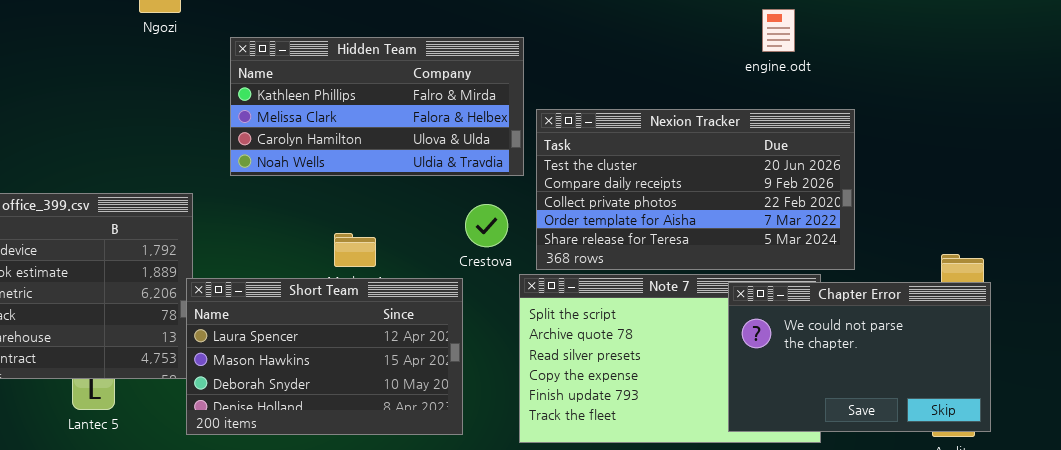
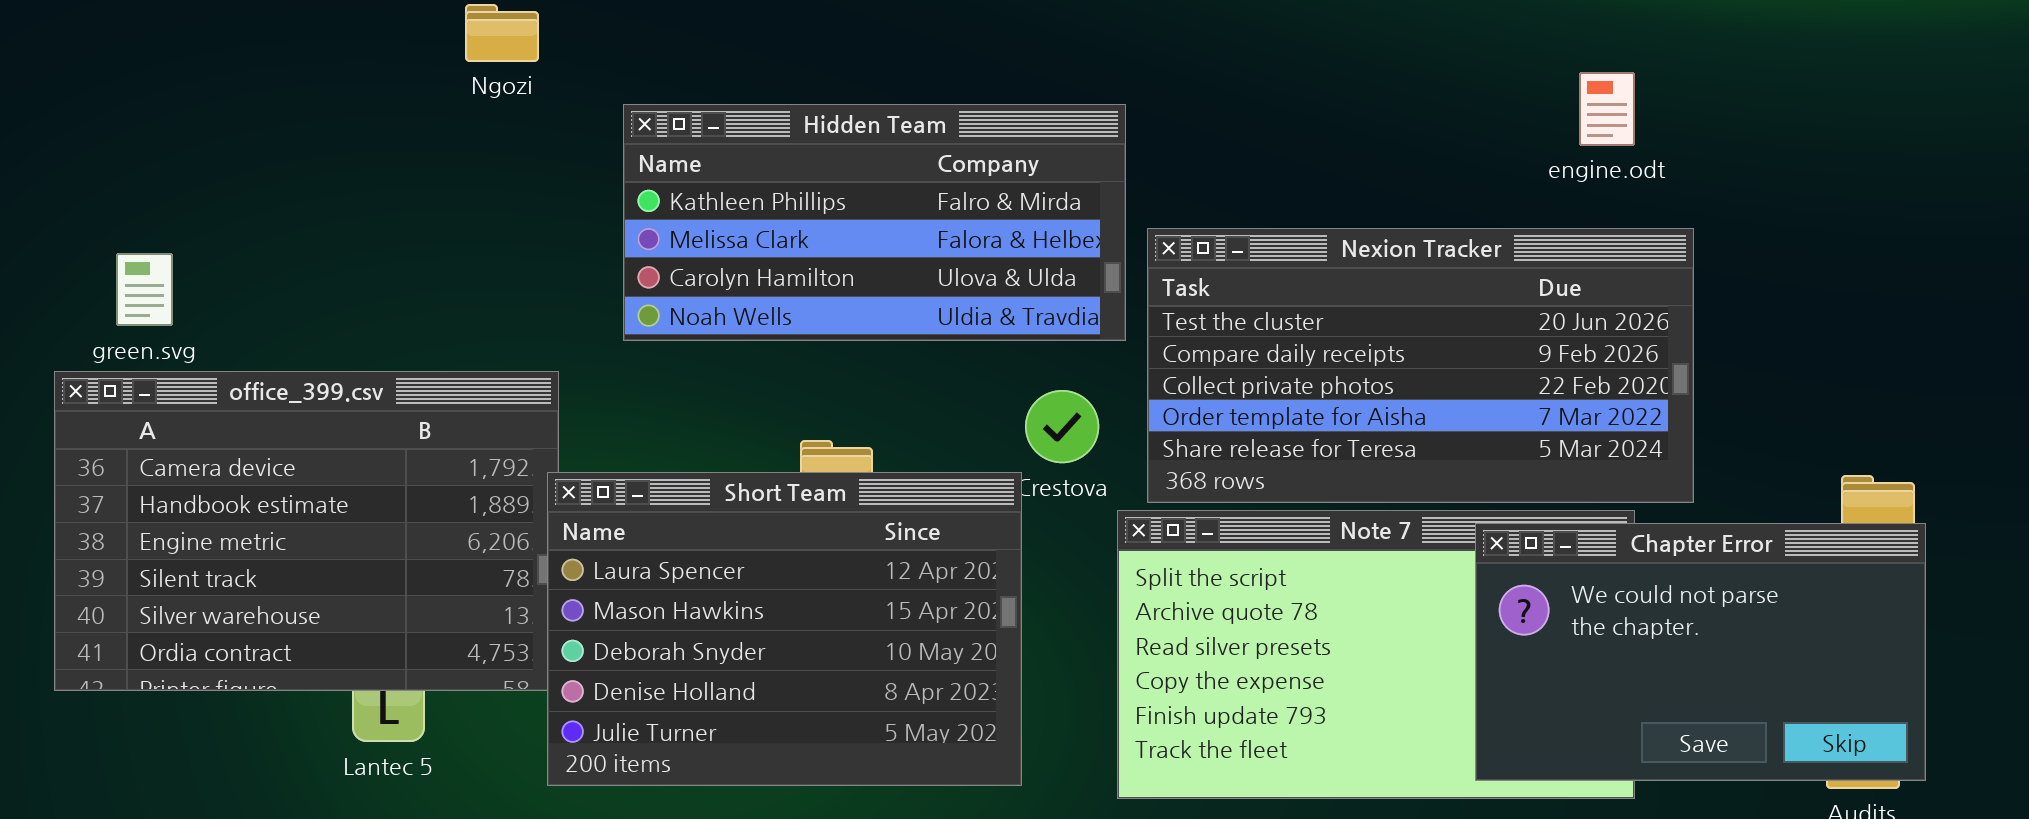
engine.odt: [762,9,795,52] -> [1579,72,1635,146], moved
Short Team: [186,278,463,435] -> [547,472,1022,786], resized

